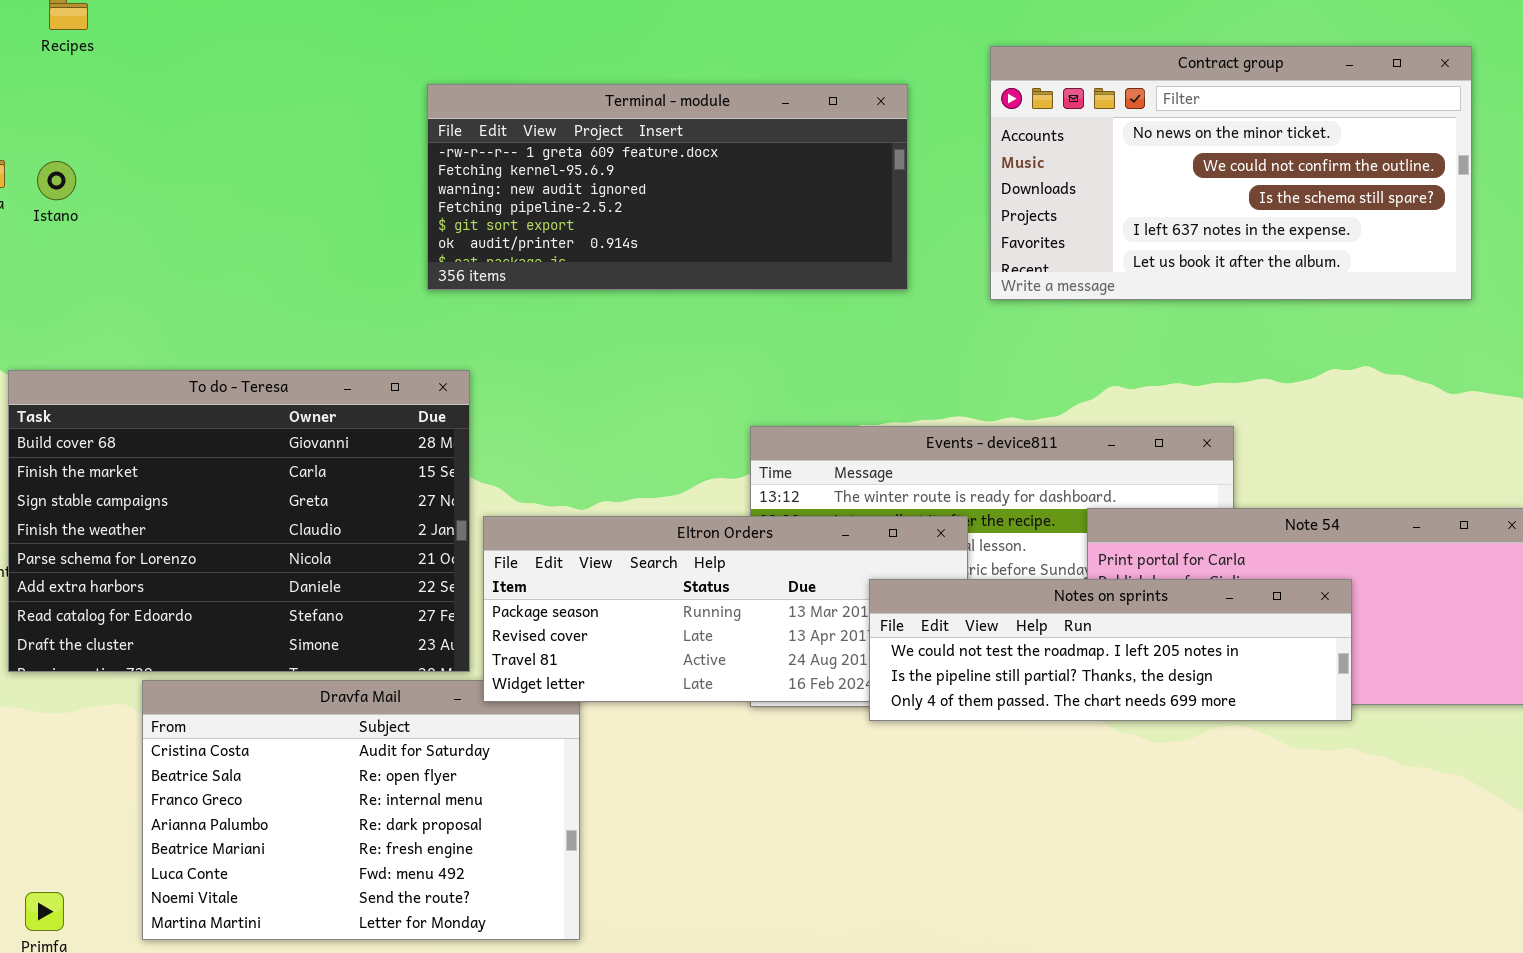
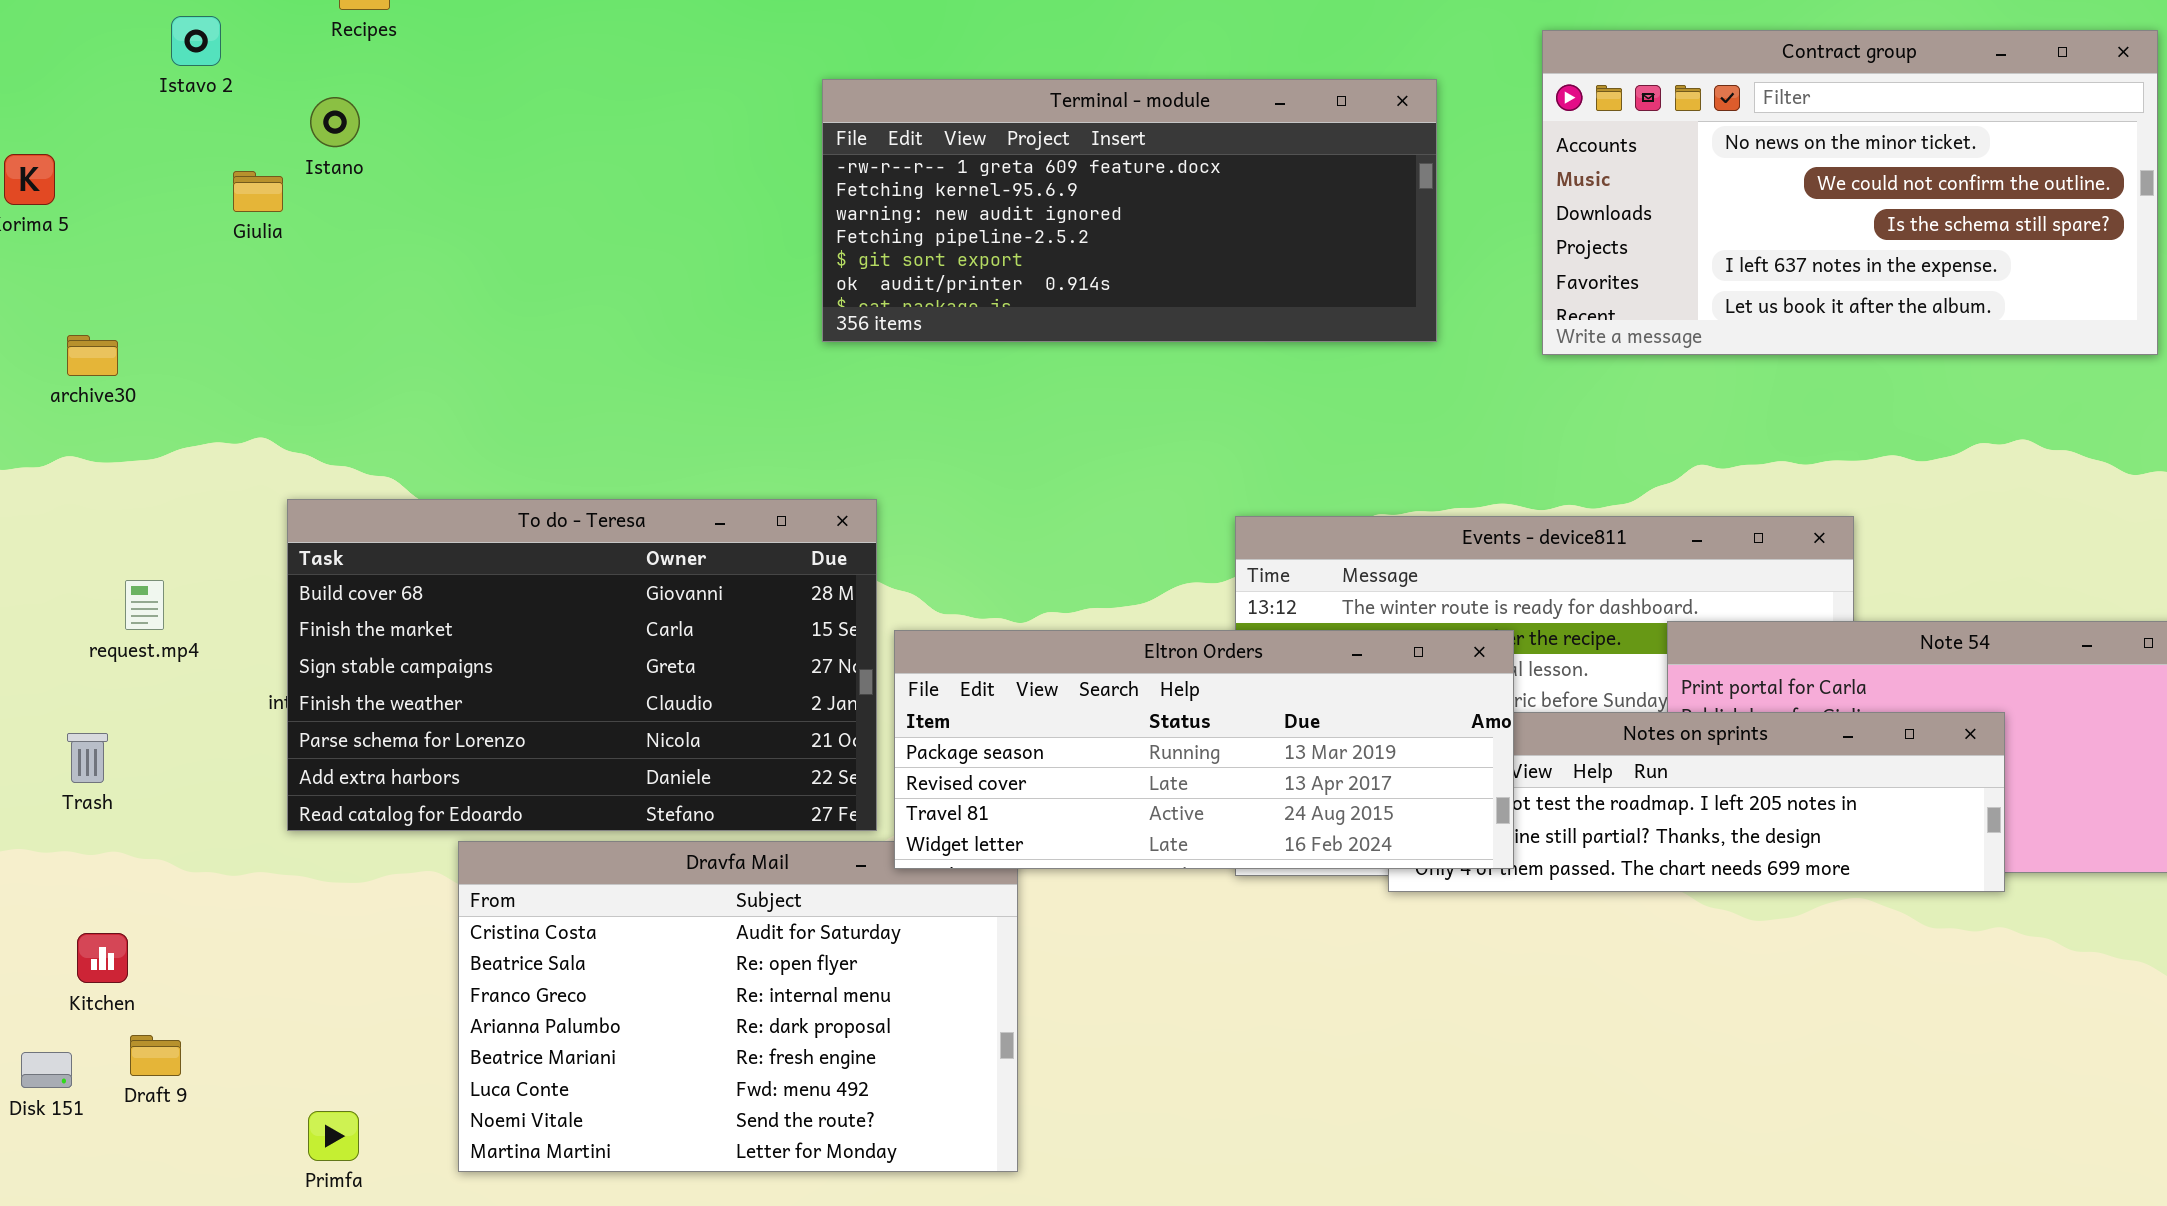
Istano: [37,161,76,200] -> [310,97,360,147], moved
To do - Teresa: [8,370,470,672] -> [287,499,877,831], resized
Eltron Orders: [483,516,968,702] -> [894,630,1514,869], raised

